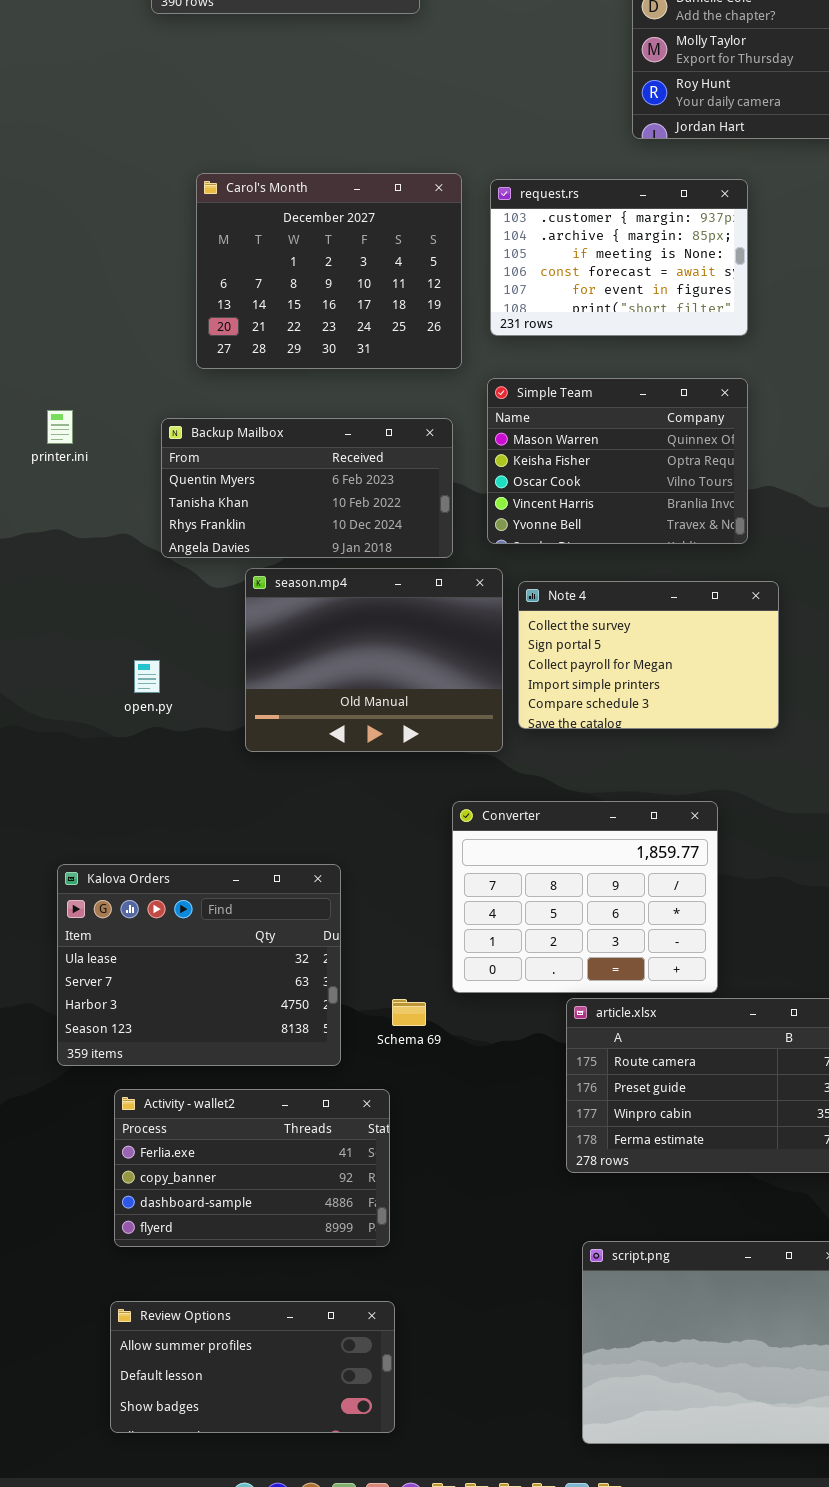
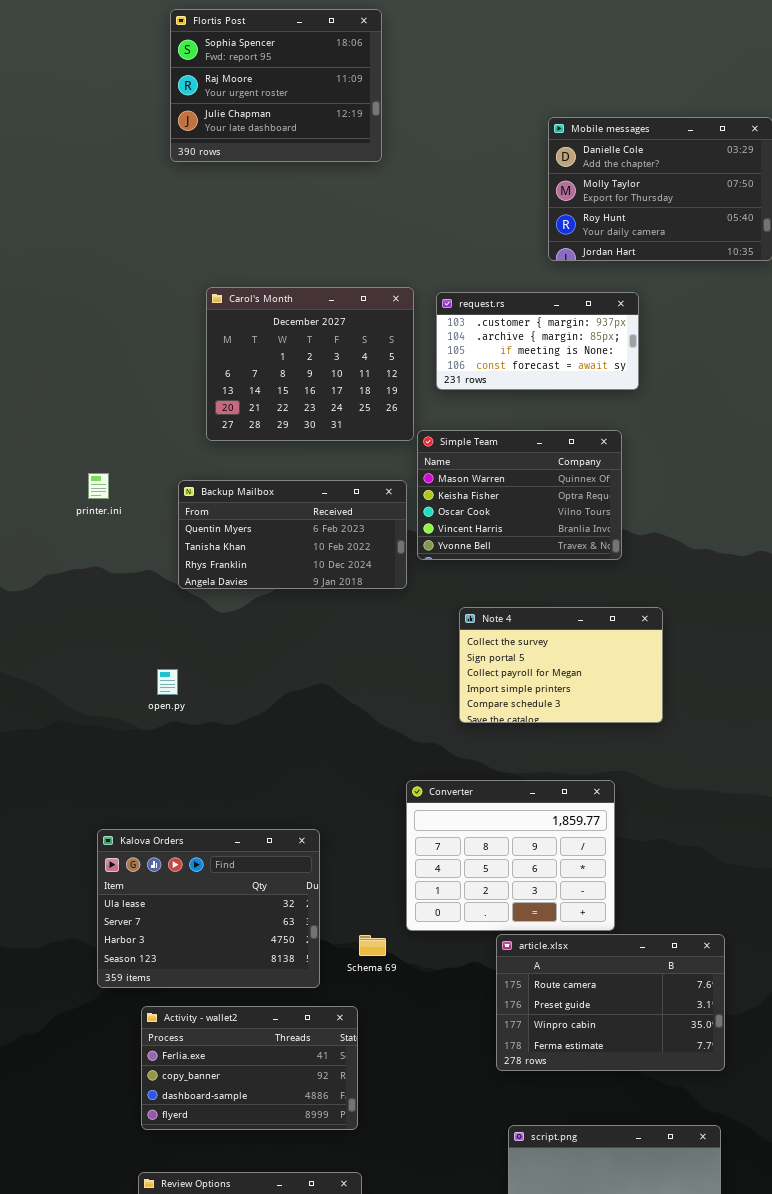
request.rs: [490,179,748,336] -> [436,292,639,390], resized
Simple Team: [487,378,748,544] -> [417,430,622,560], moved
season.mp4: [245,568,503,752] -> none, closed

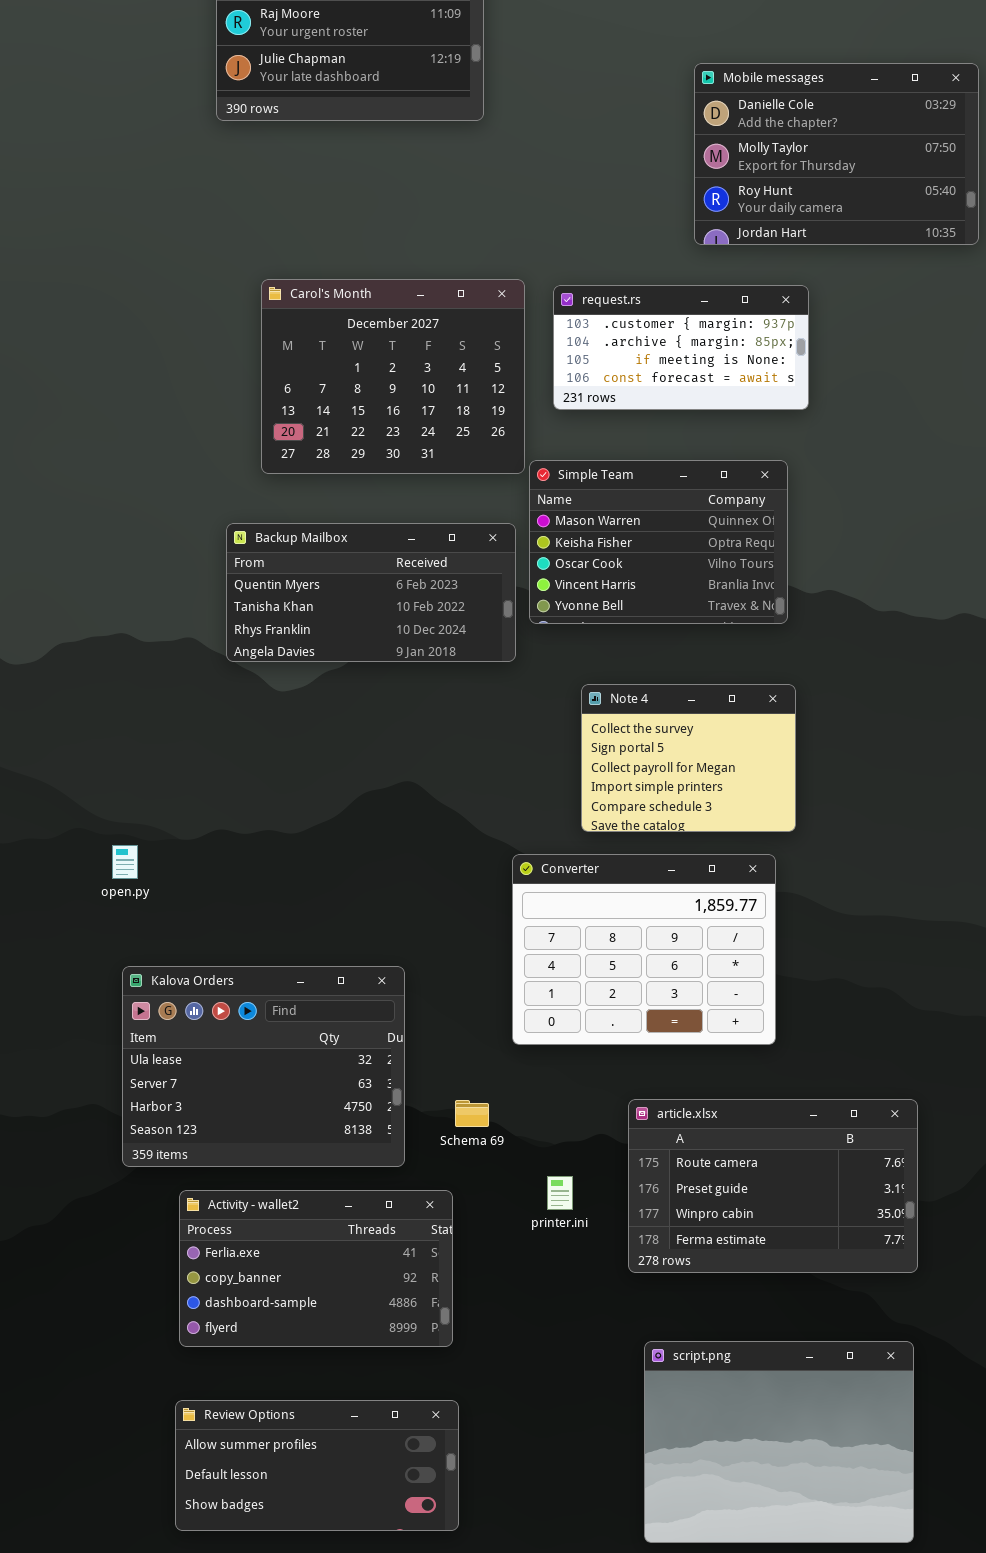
printer.ini: [88,473,109,499] -> [547,1176,573,1210], moved
Note 4: [459,607,663,723] -> [581,684,796,832], resized
open.py: [157,669,178,695] -> [112,845,138,879], moved
Converter: [406,780,615,931] -> [512,854,776,1045], moved

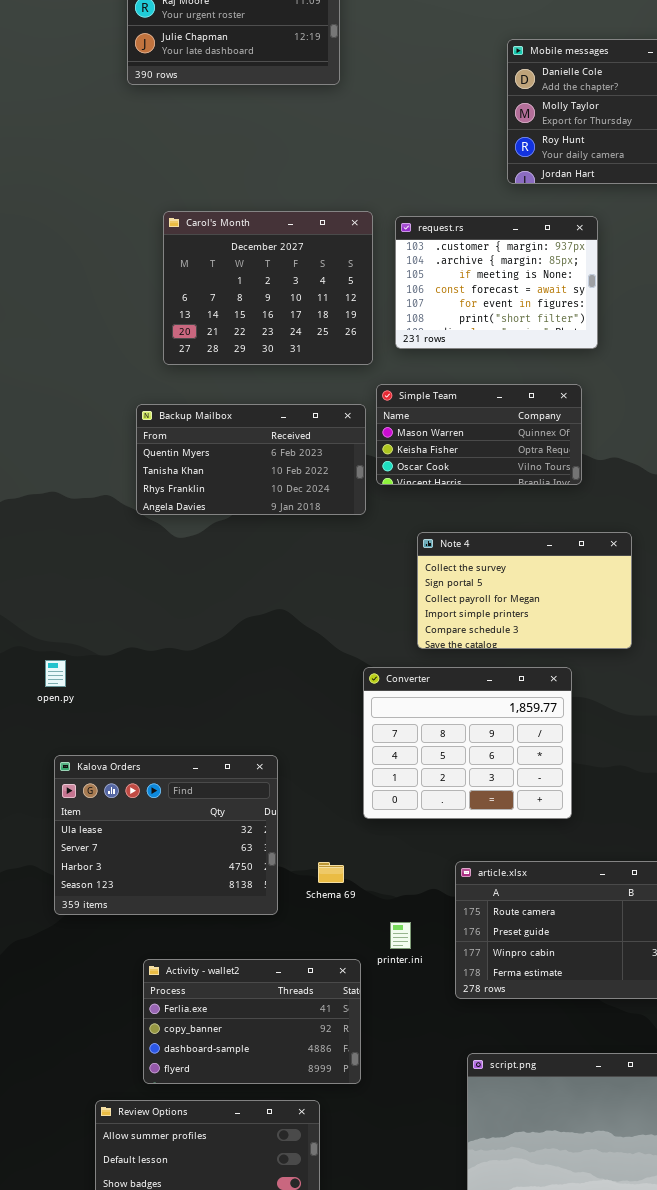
request.rs: [553,285,809,410] -> [395,216,598,349], resized
Simple Team: [529,460,788,624] -> [376,384,582,485], resized
Note 4: [581,684,796,832] -> [417,532,632,649], resized
Activity - wallet2: [179,1190,453,1347] -> [143,959,361,1084], moved

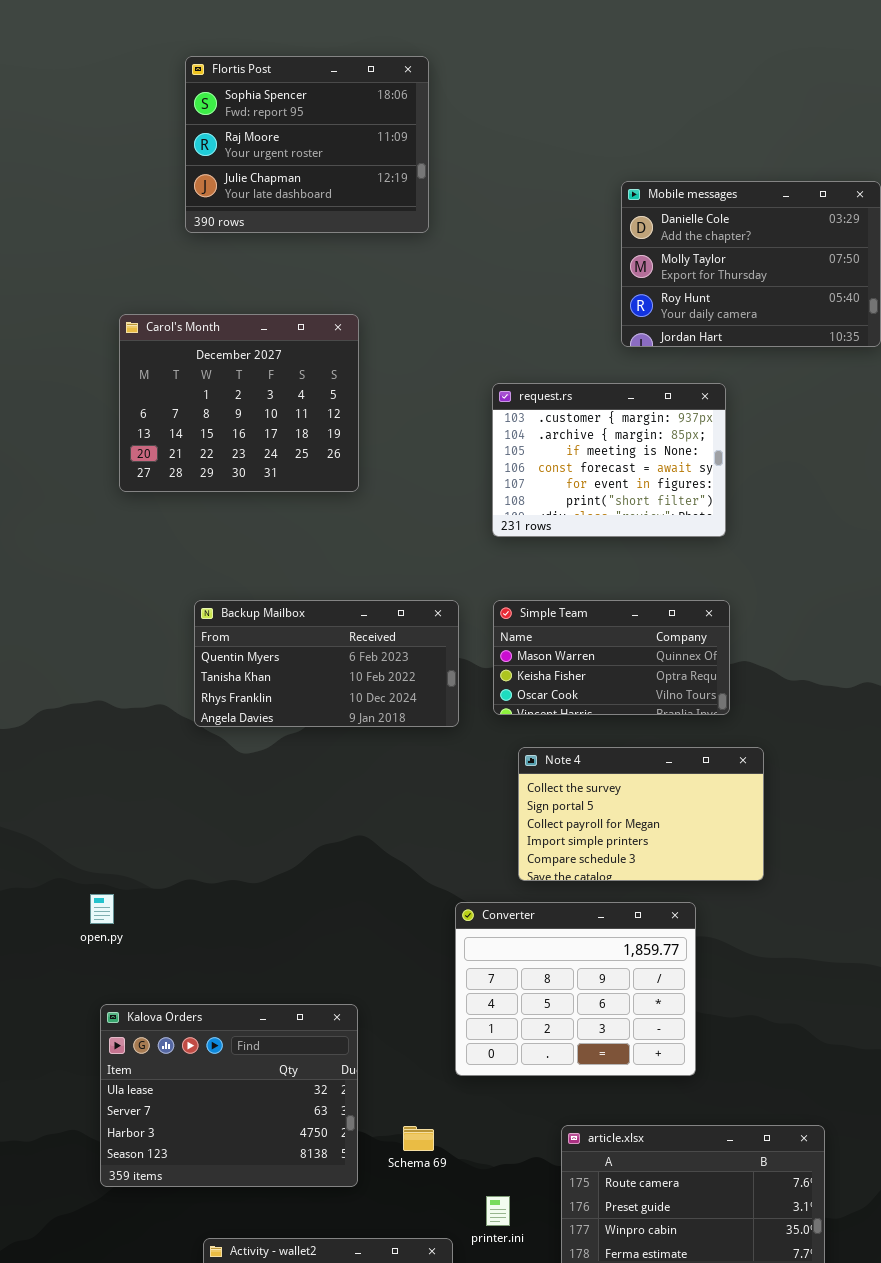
Carol's Month: [163,211,373,365] -> [119,314,359,492], moved
Simple Team: [376,384,582,485] -> [493,600,730,715], moved

